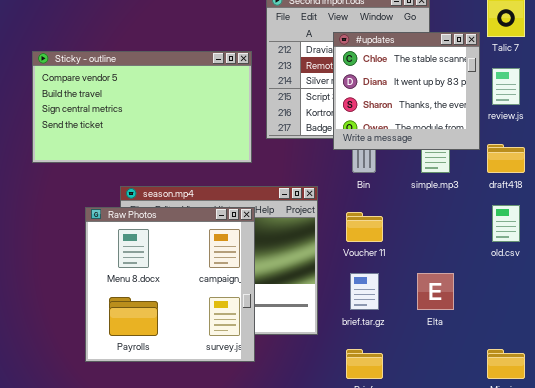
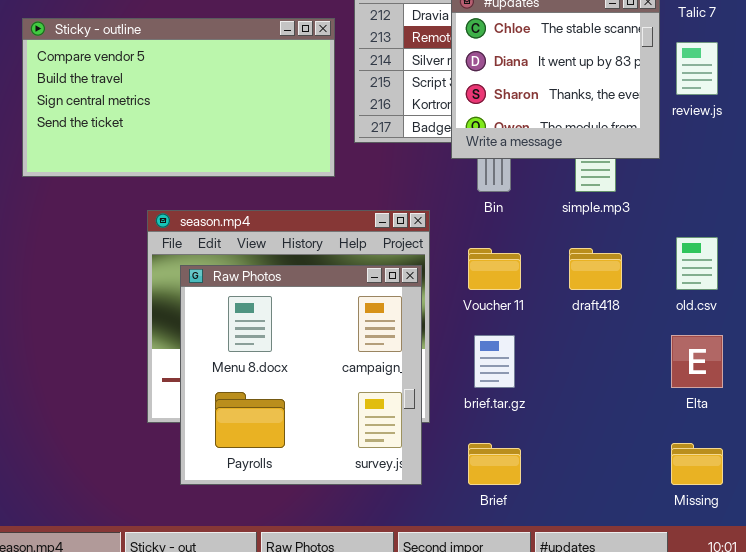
draft418: [487,144,525,173] -> [569,248,622,290], moved
Raw Photos: [85,207,255,362] -> [180,265,422,485], moved
Elta: [417,273,454,310] -> [671,335,723,388], moved

